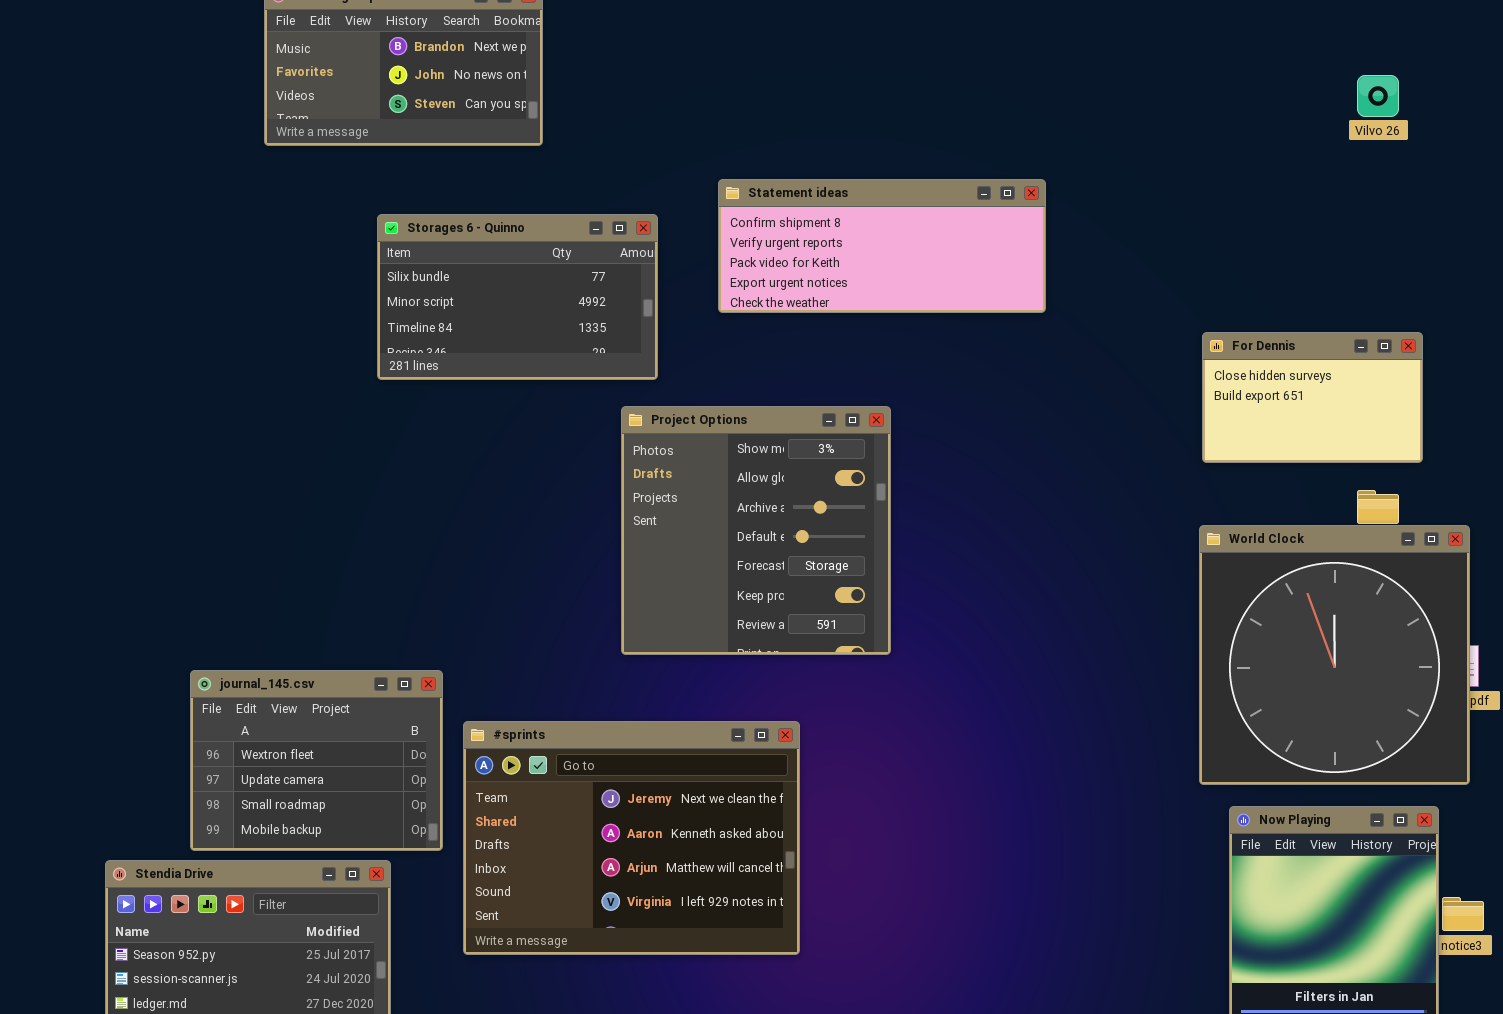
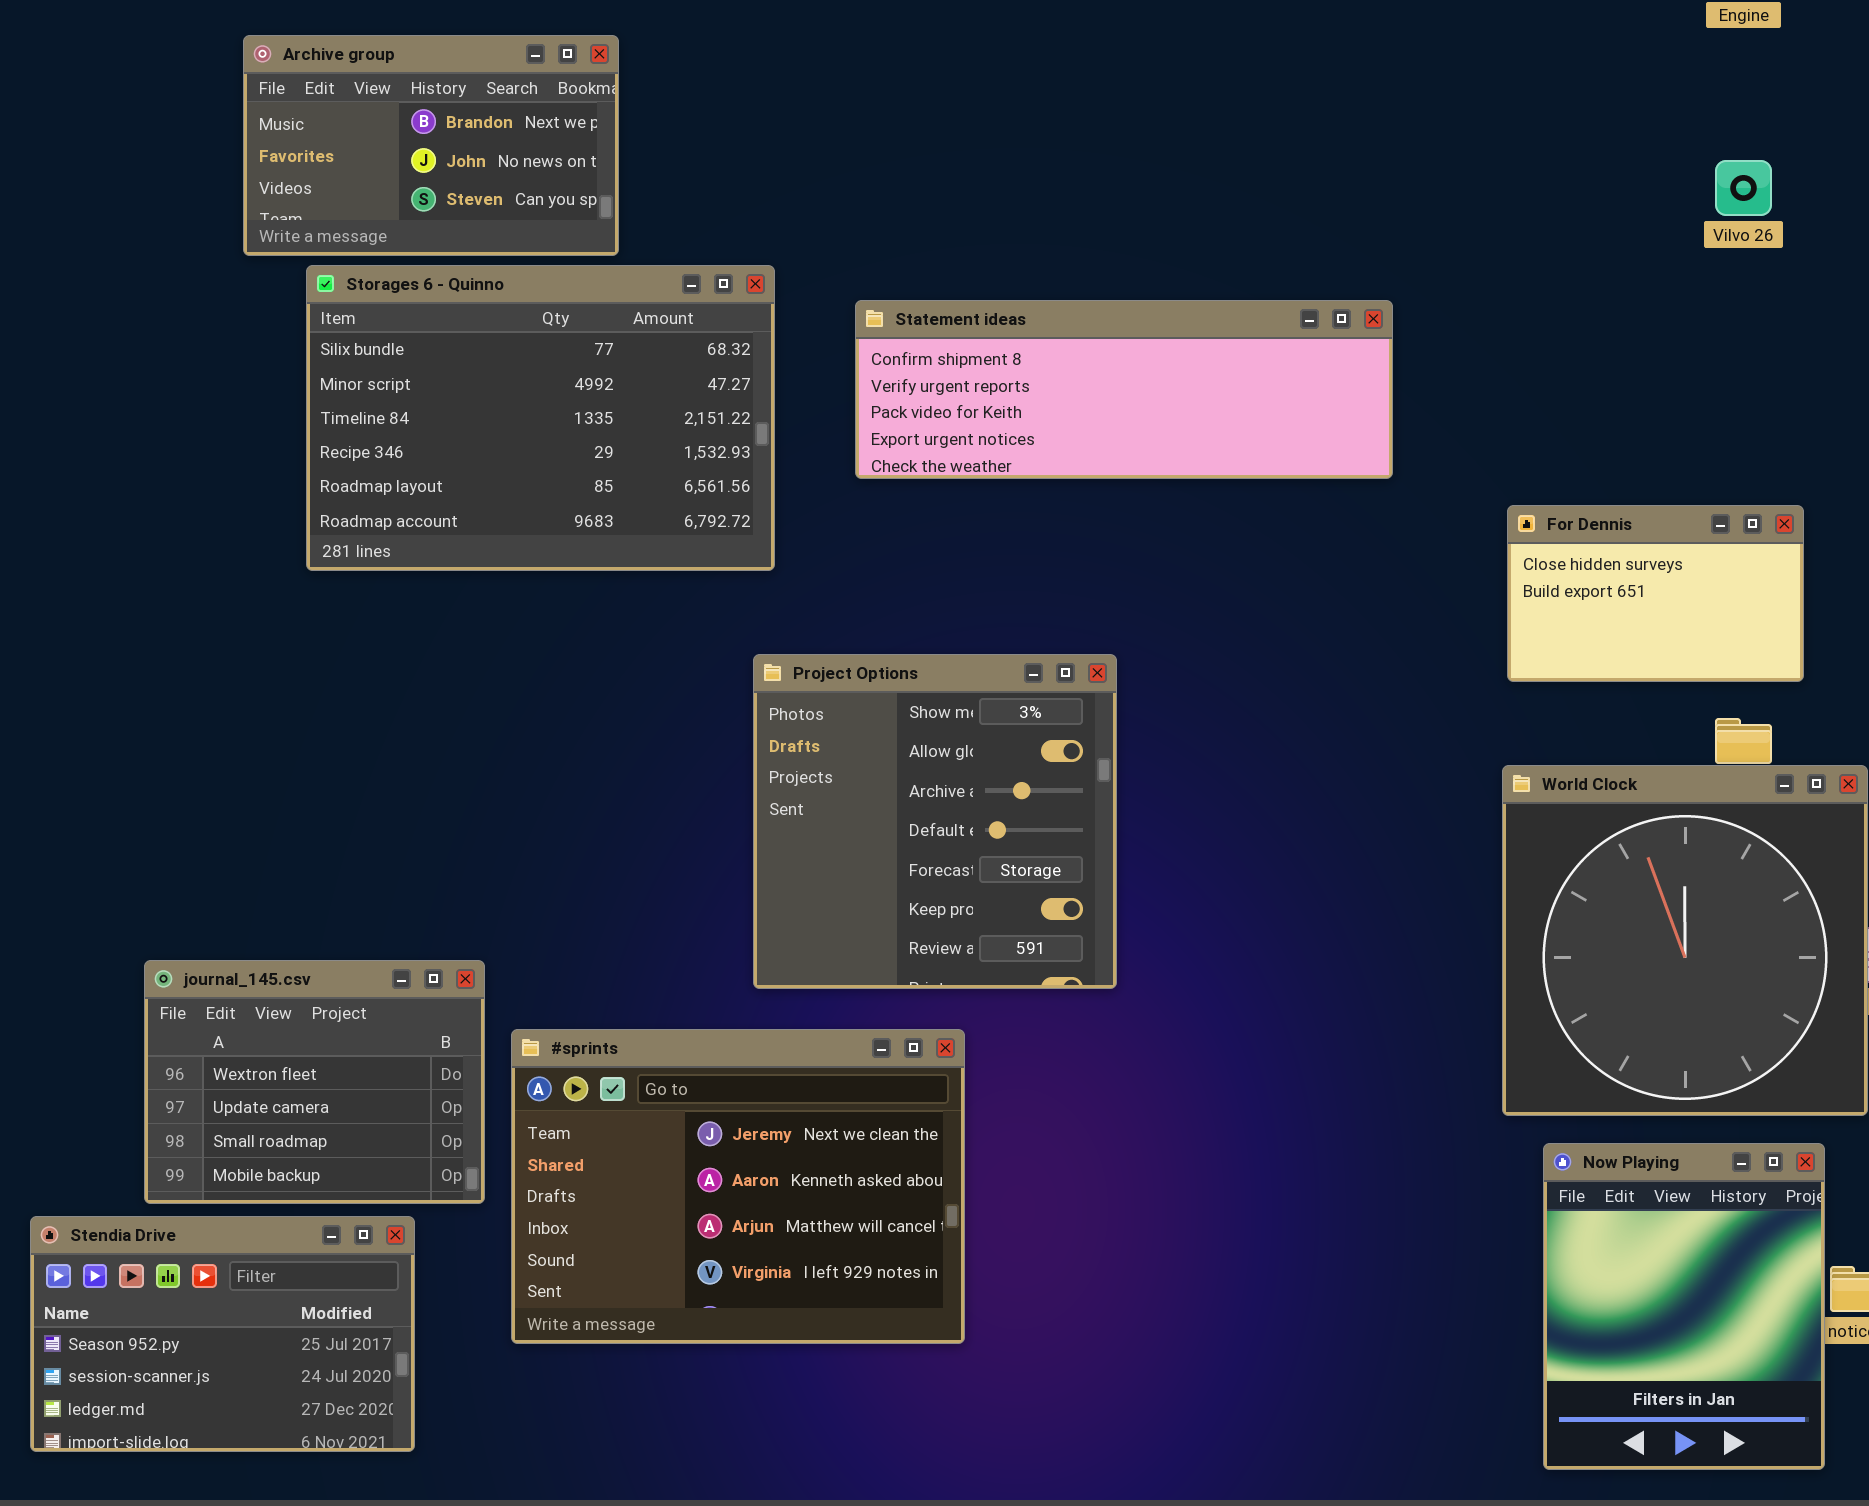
Statement ideas: [718,179,1046,313] -> [855,300,1393,479], resized
Storages 6 - Quinno: [377,214,658,380] -> [306,265,775,571], resized
Project Options: [621,406,891,655] -> [753,654,1117,989], moved

